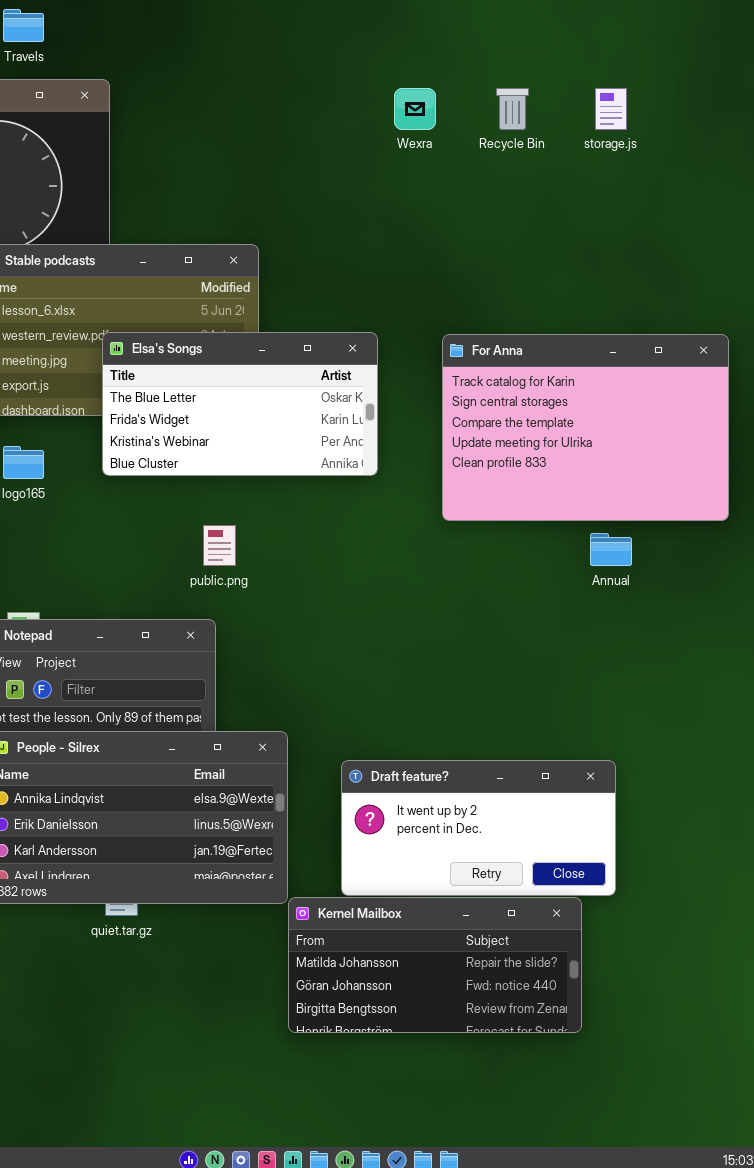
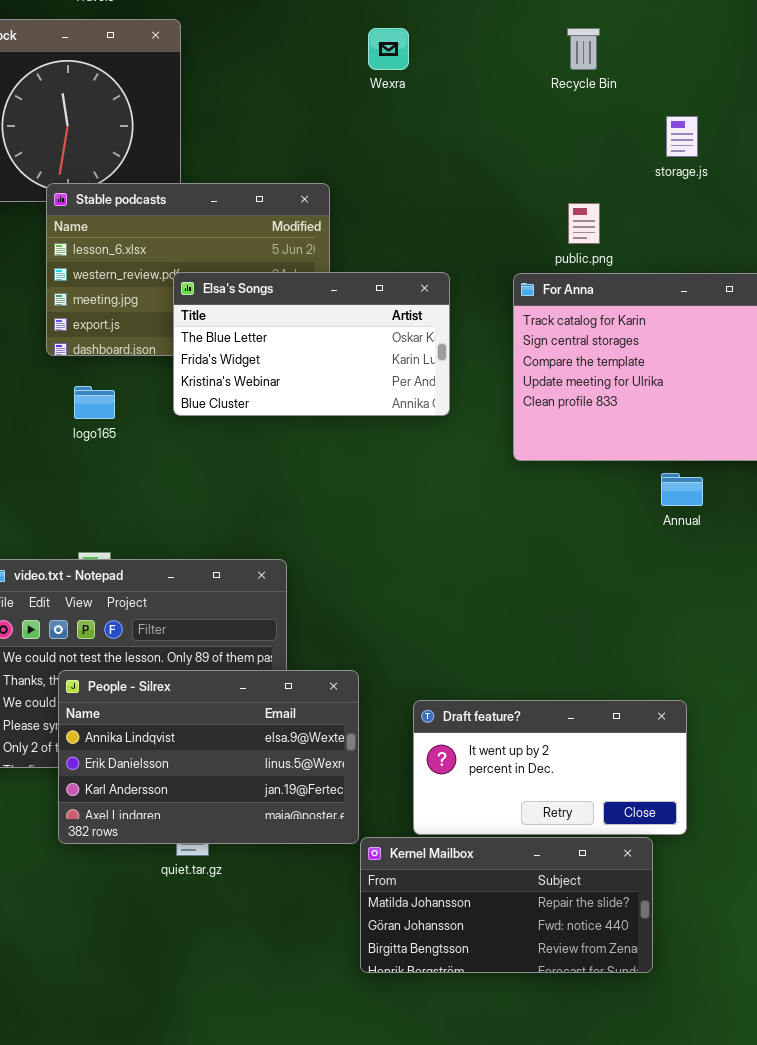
Wexra: [394,88,436,130] -> [368,28,409,70], moved
storage.js: [595,88,627,130] -> [666,116,698,157], moved
public.png: [203,525,236,566] -> [568,203,600,244], moved

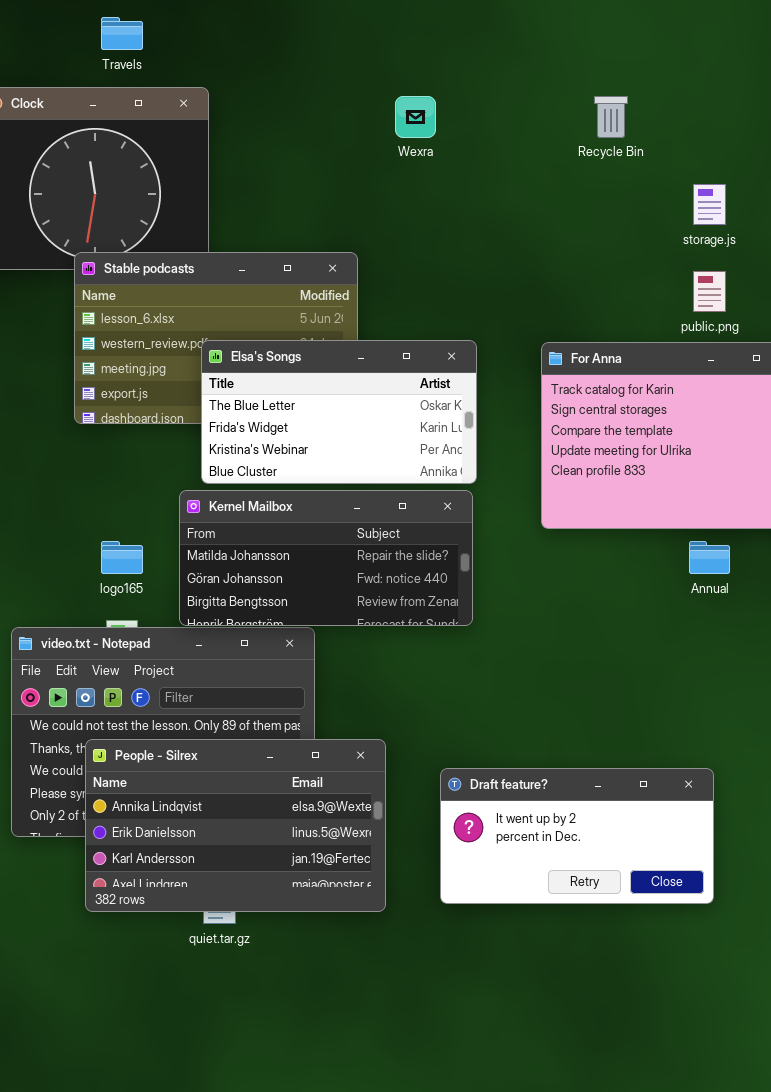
public.png: [568,203,600,244] -> [693,271,726,312], moved
logo165: [74,386,115,419] -> [101,541,143,574], moved
Kernel Mailbox: [360,837,653,973] -> [179,490,473,626], moved

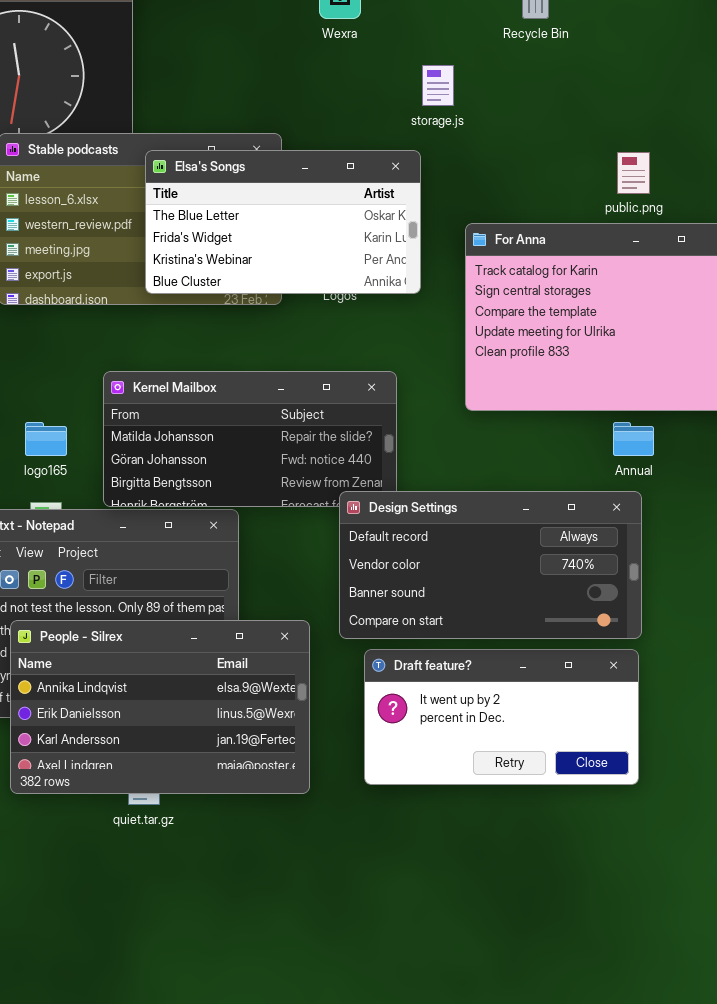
storage.js: [693,184,726,225] -> [422,65,454,106], moved
Elsa's Songs: [201,340,477,484] -> [145,150,421,294], moved
Design Settings: none -> [339,491,642,639], opened

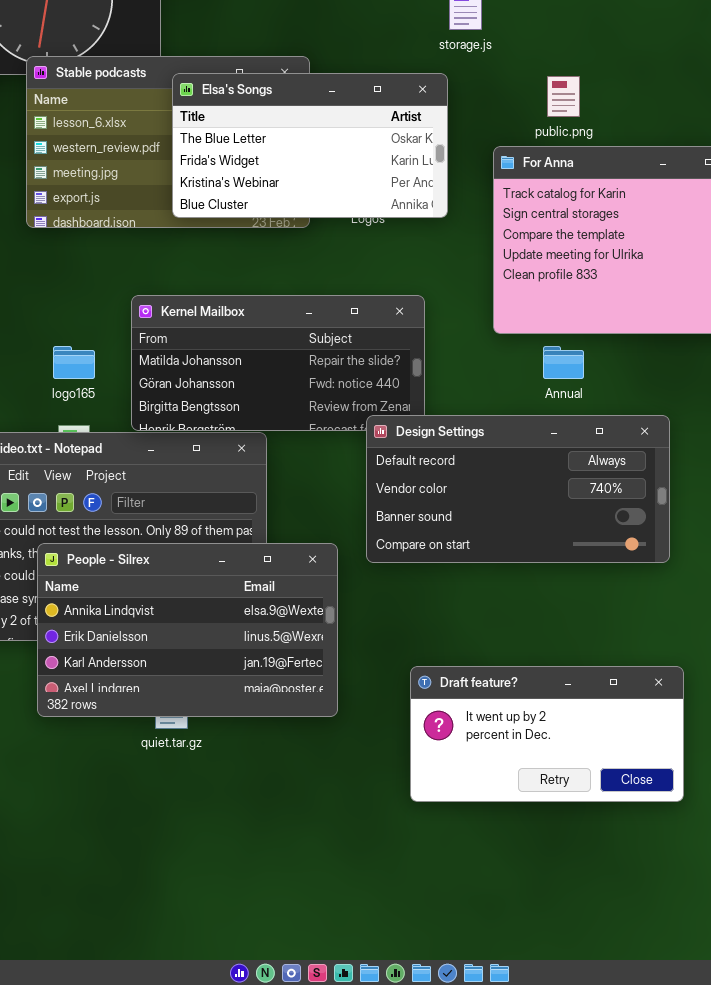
public.png: [617,152,650,194] -> [547,76,580,117], moved
Annual: [613,422,654,456] -> [543,346,584,379], moved
Draft feature?: [364,649,639,785] -> [410,666,684,802], moved

